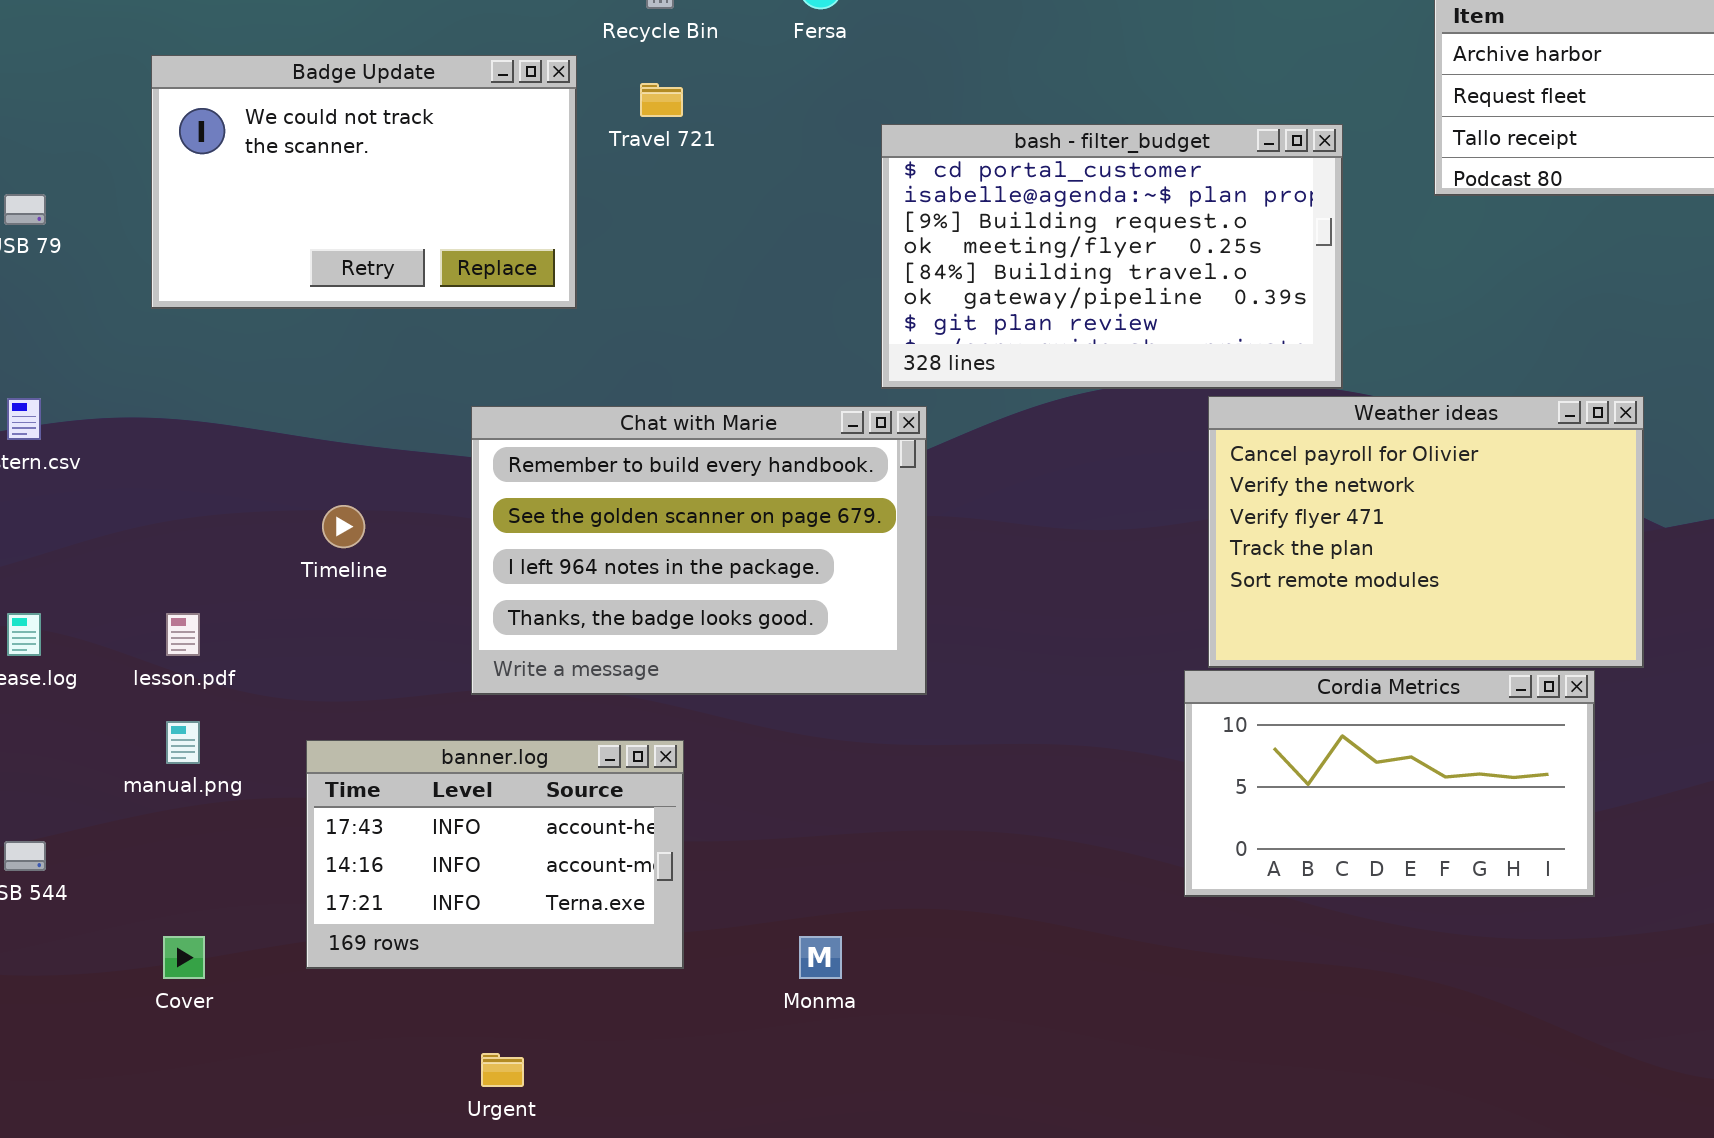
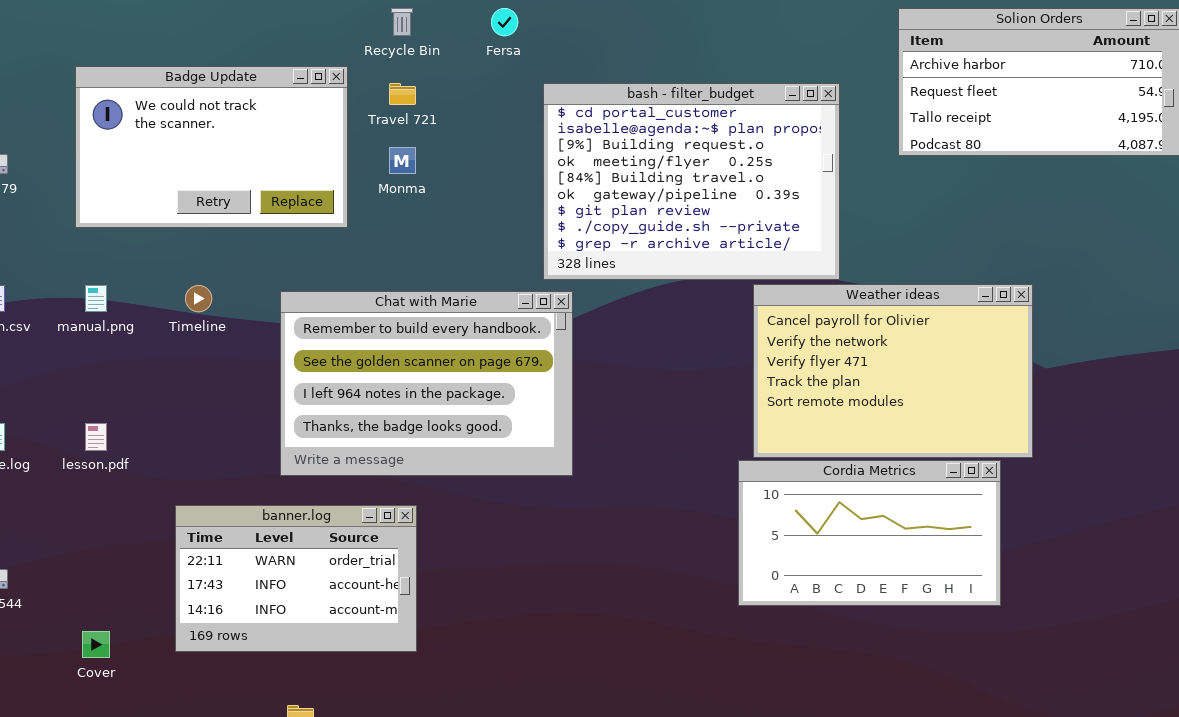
bash - filter_budget: [881,124,1343,389] -> [543,83,840,280], resized
Timeline: [322,505,365,548] -> [185,285,212,312], moved
manual.png: [166,721,200,764] -> [85,285,107,312], moved
banner.log: [306,740,684,969] -> [175,505,417,652], scrolled up 1 row
Monma: [799,936,842,979] -> [389,147,416,174], moved

